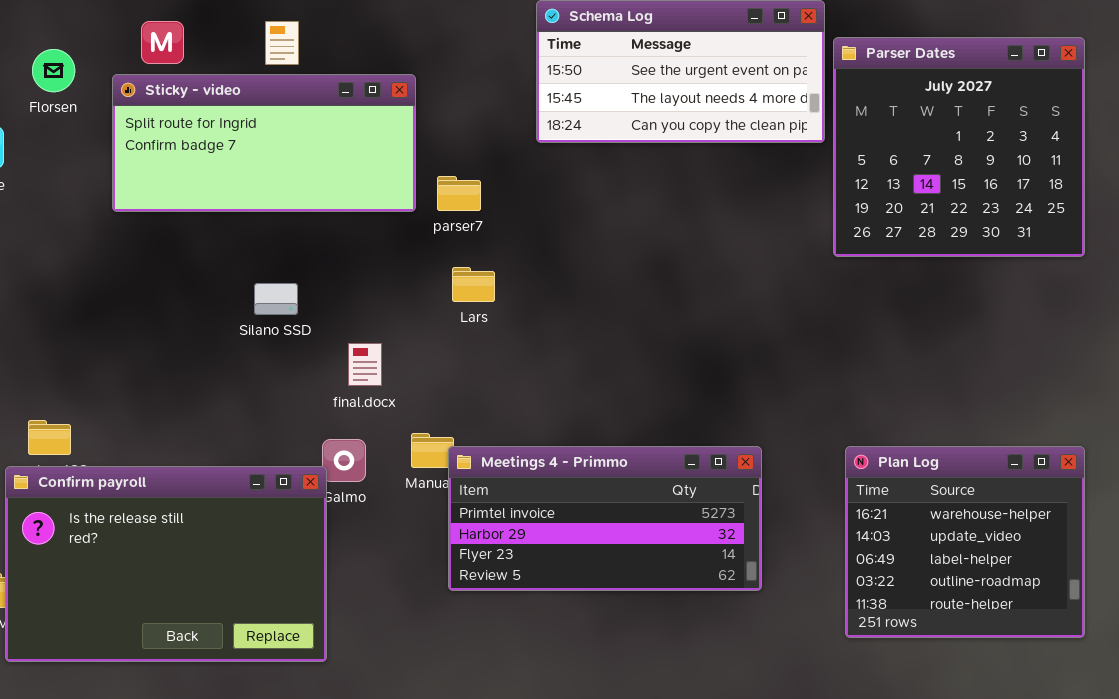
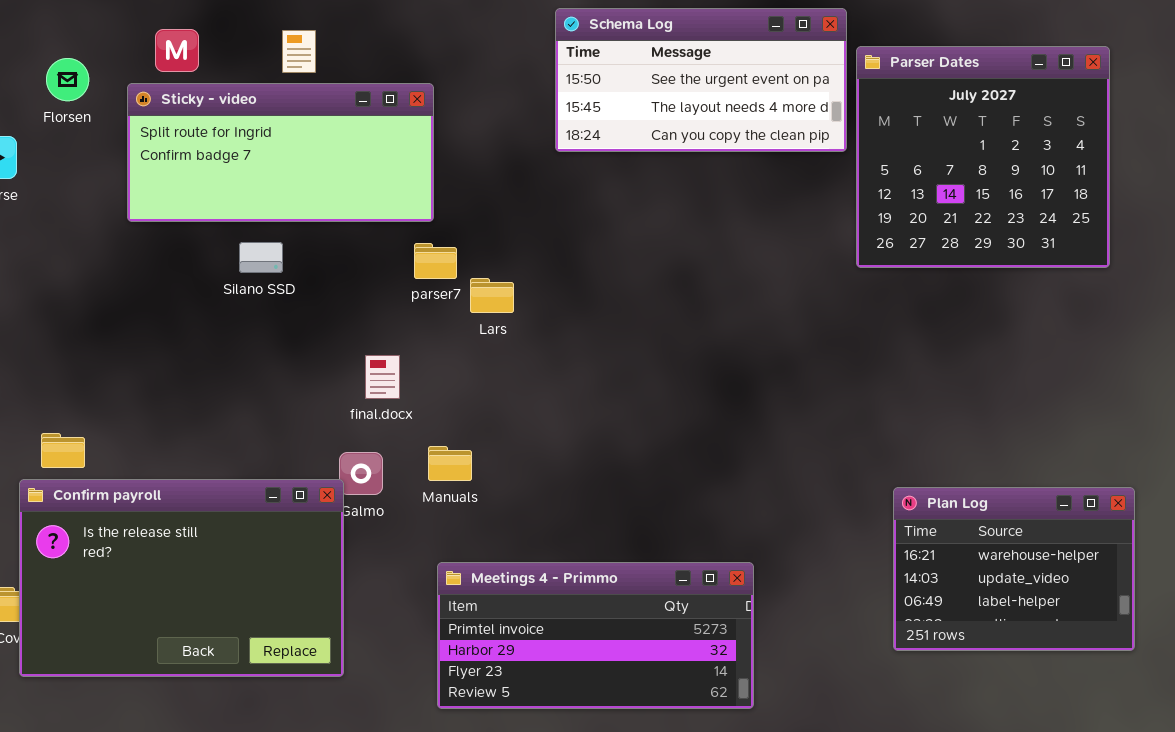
parser7: [437,176,481,211] -> [414,243,457,279], moved
Silano SSD: [254,283,298,315] -> [239,242,283,273], moved
Meetings 4 - Primmo: [448,446,762,591] -> [437,562,754,709], moved
Plan Log: [845,446,1085,638] -> [893,487,1135,651], moved, resized

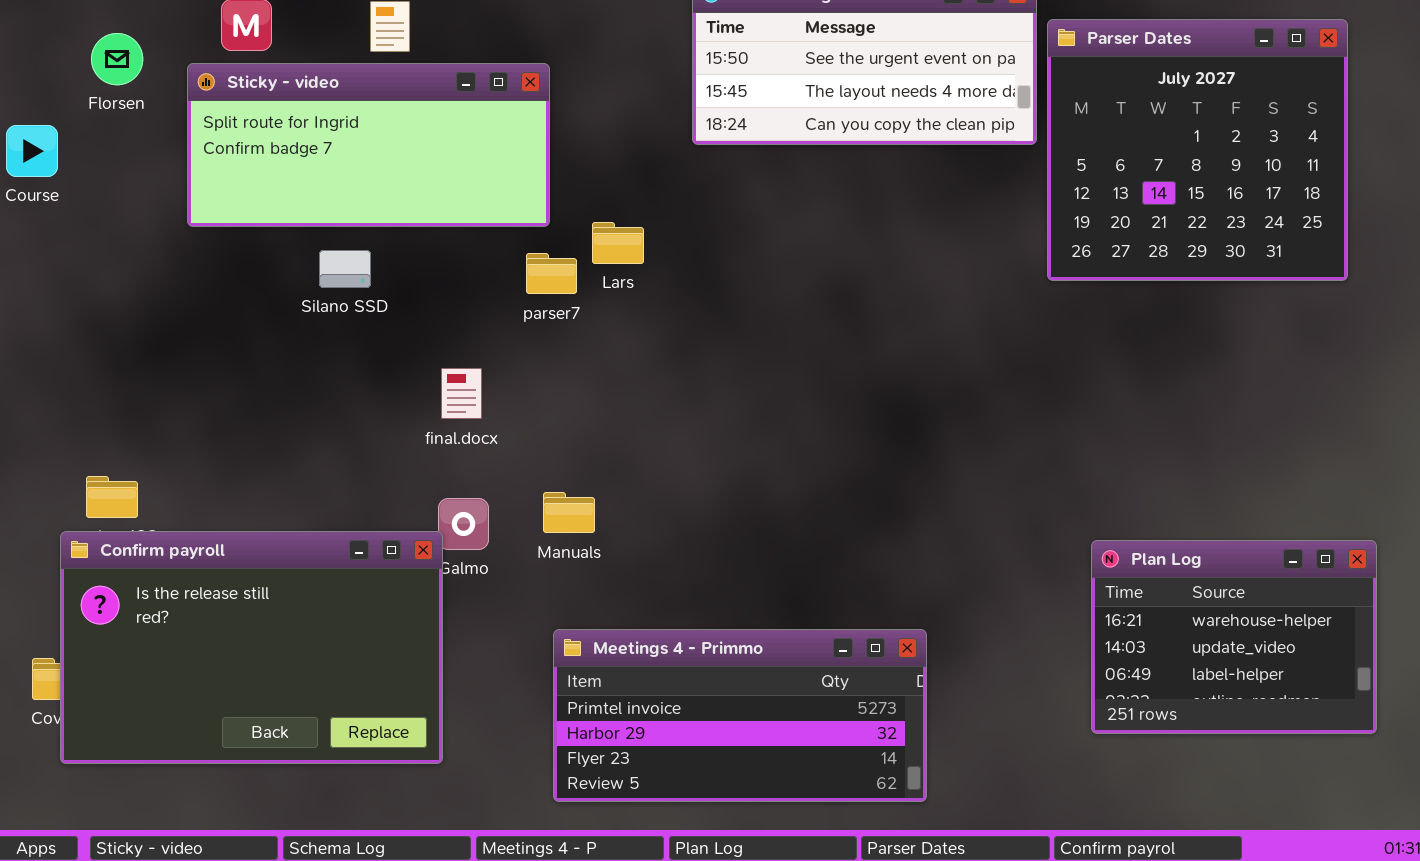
Lars: [470,278,514,313] -> [592,222,644,264], moved
final.docx: [365,355,400,399] -> [441,368,482,419], moved

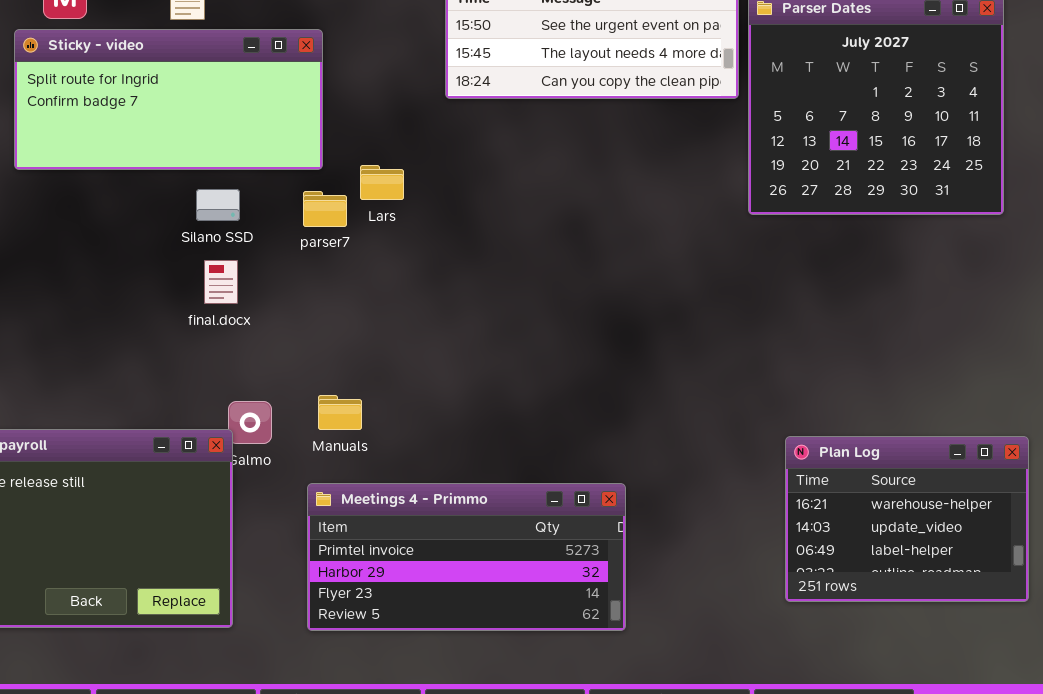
Silano SSD: [319,250,371,288] -> [196,189,240,221], moved
final.docx: [441,368,482,419] -> [204,260,238,304], moved
Meetings 4 - Primmo: [553,629,927,802] -> [307,483,626,631], moved

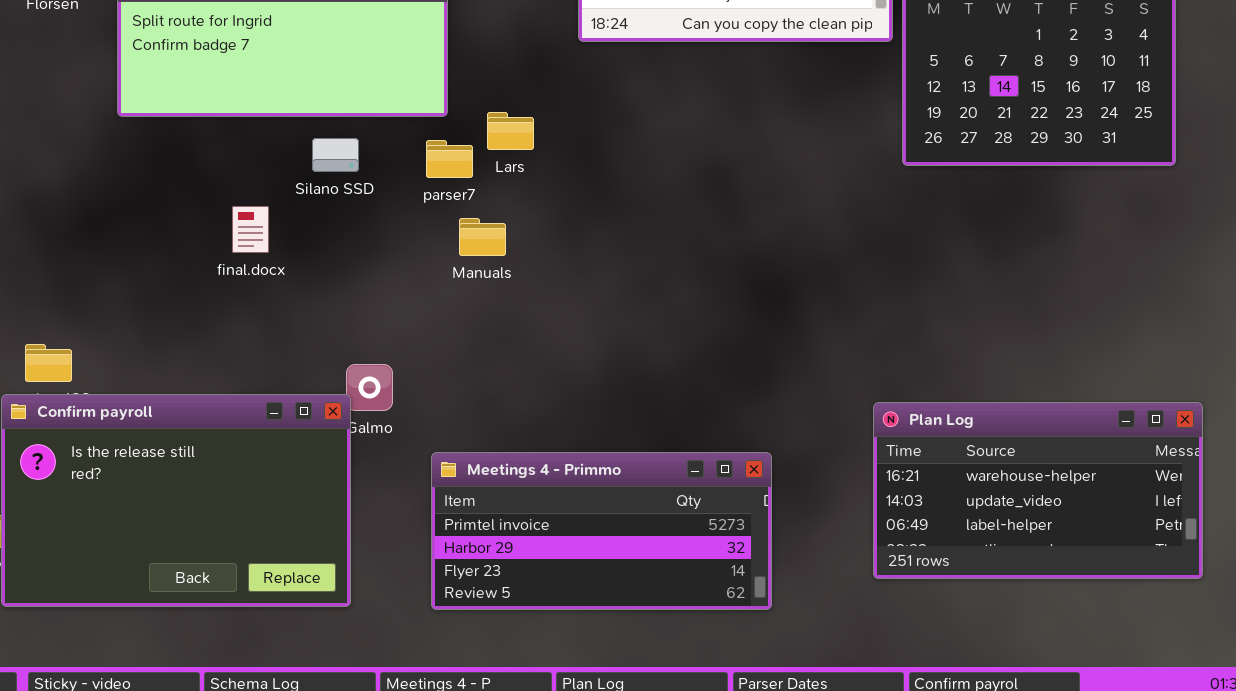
final.docx: [204,260,238,304] -> [232,206,269,253], moved
Manuals: [318,395,362,430] -> [459,218,506,256], moved
Plan Log: [785,436,1029,602] -> [873,402,1203,579], resized

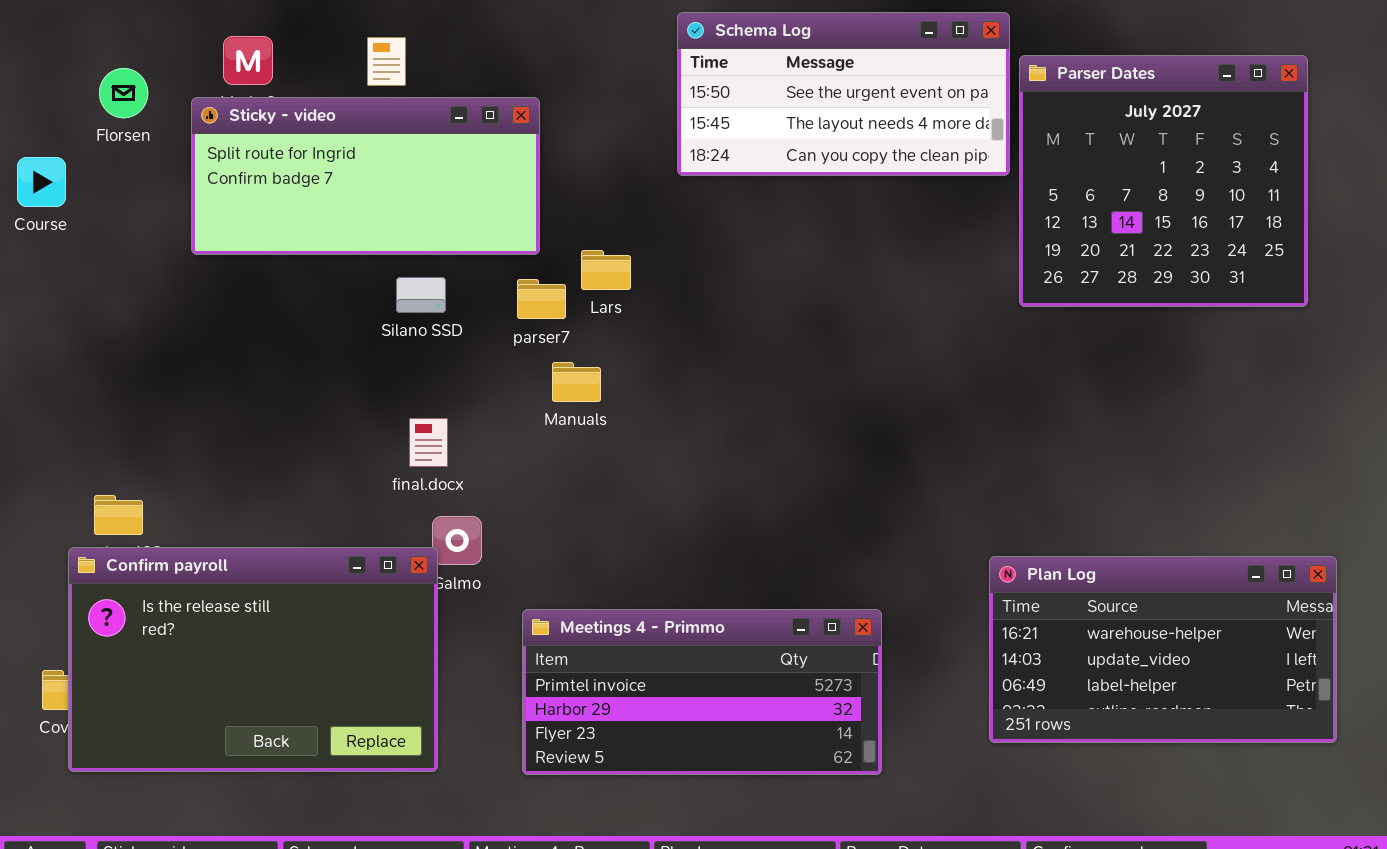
final.docx: [232,206,269,253] -> [409,418,448,467], moved

